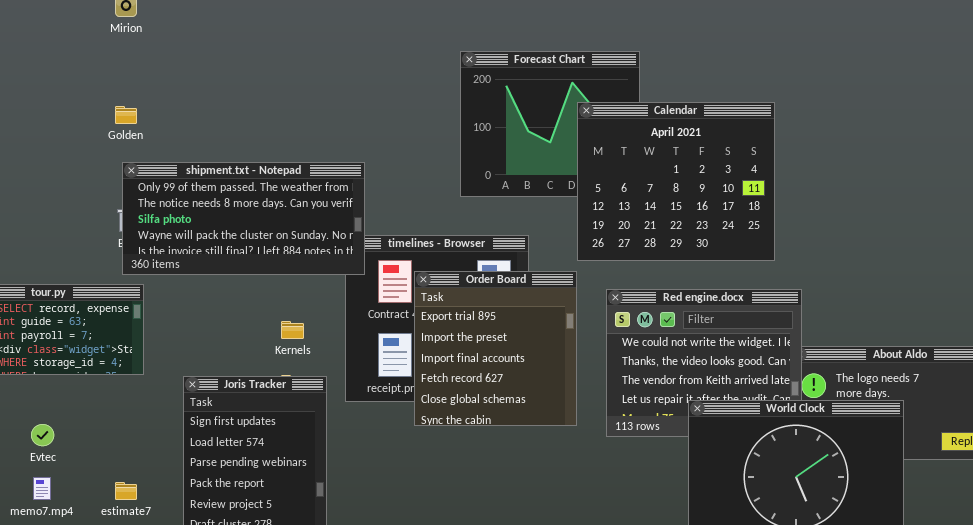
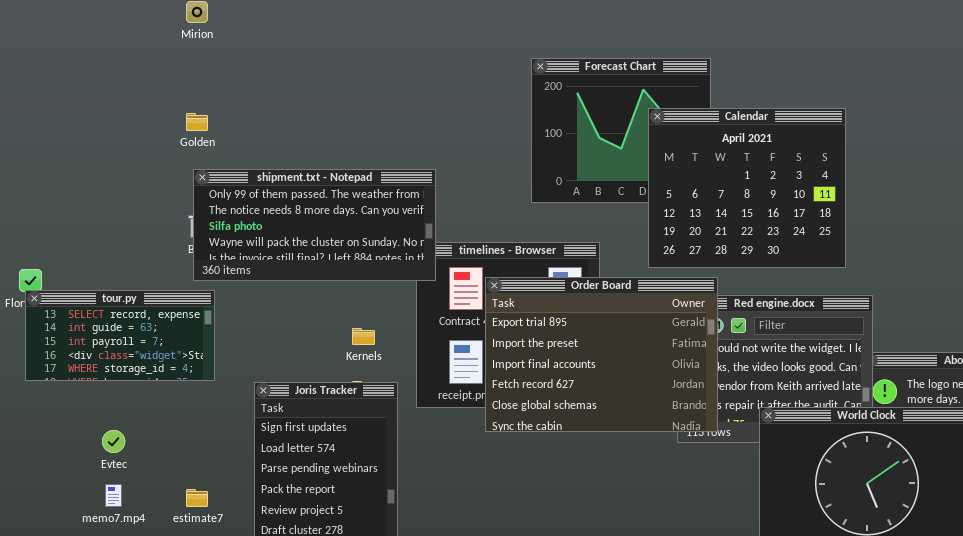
Order Board: [414,271,577,426] -> [485,277,718,432], resized

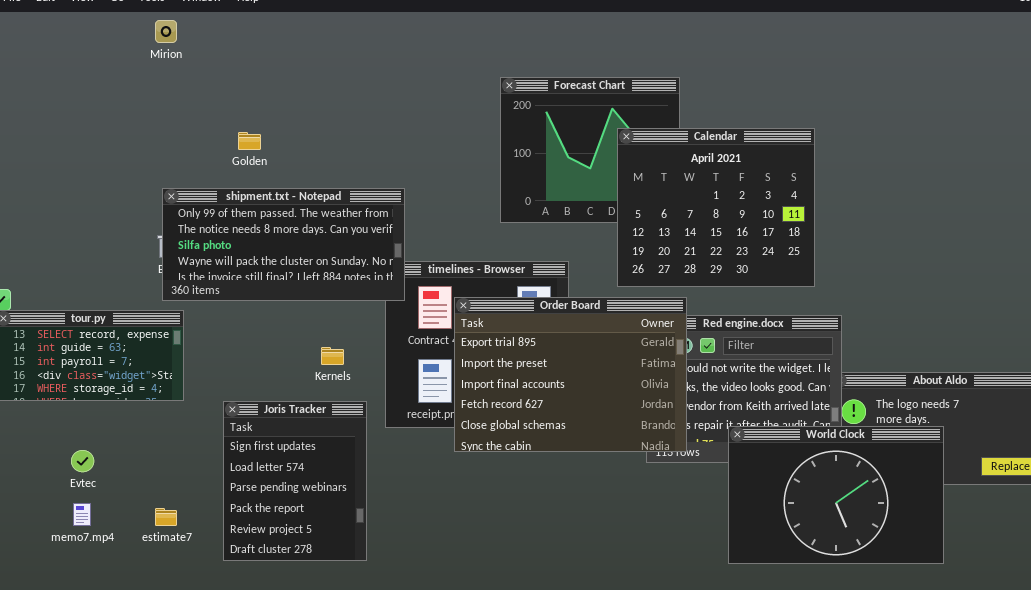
Golden: [186,113,208,131] -> [238,132,261,150], moved

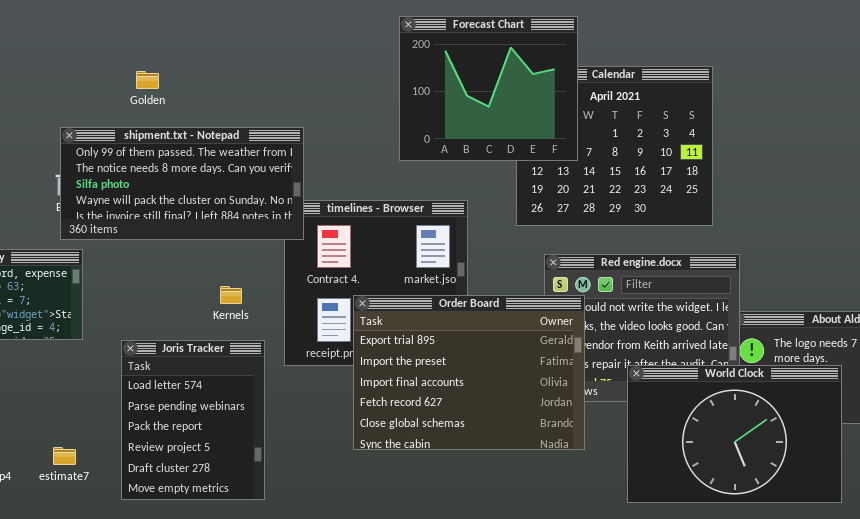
Forecast Chart: [500,77,680,223] -> [399,16,578,161], raised
Order Board: [454,297,687,452] -> [353,295,585,450], moved
Joris Tracker: [223,401,367,561] -> [121,340,265,500], scrolled down 1 row

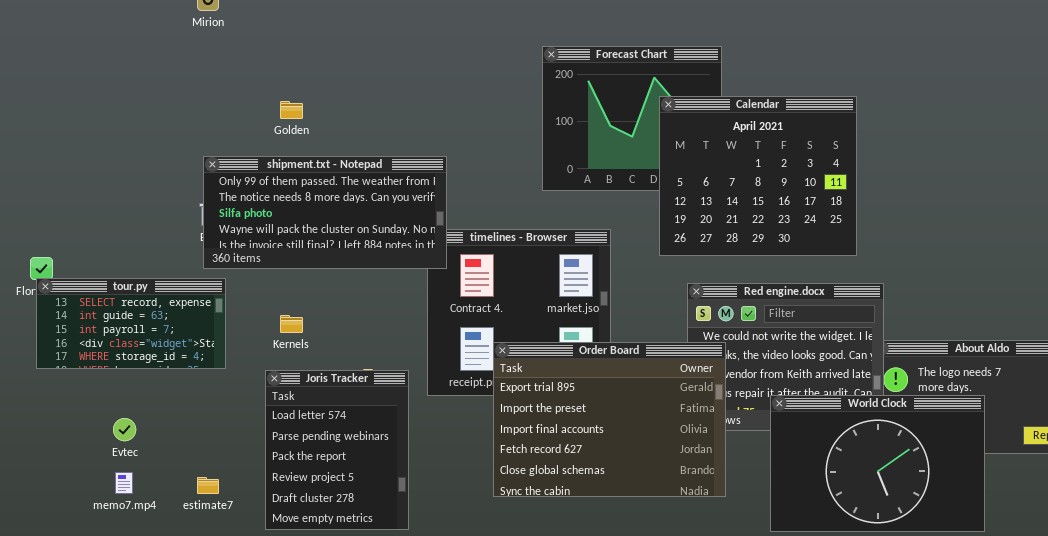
Calendar: [516,66,713,226] -> [659,96,857,256], raised
Kernels: [220,286,242,304] -> [280,315,303,333], moved
Order Board: [353,295,585,450] -> [493,342,726,497], moved

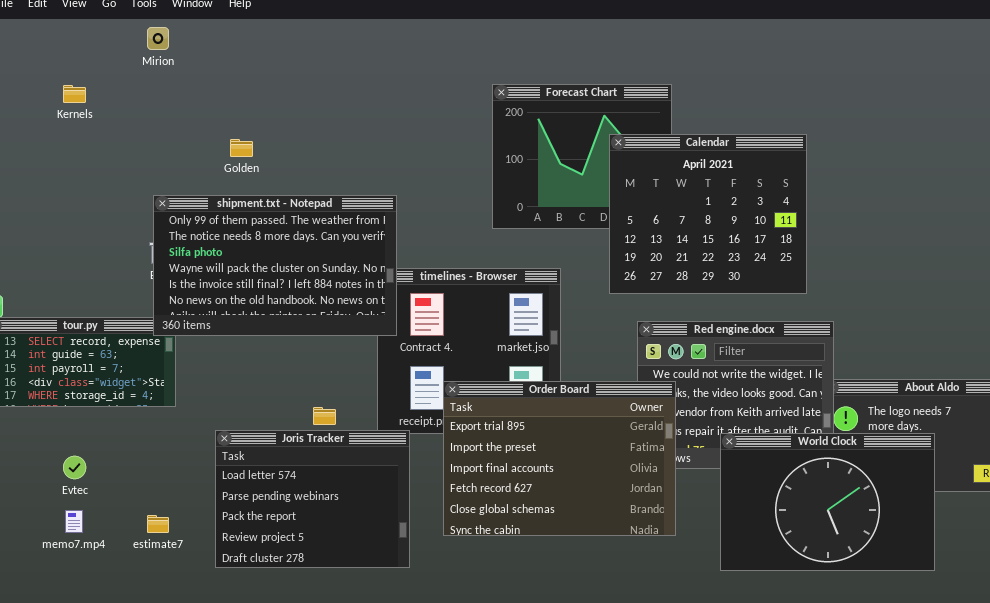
shipment.txt - Notepad: [203,156,447,269] -> [153,195,397,336], resized
Kernels: [280,315,303,333] -> [63,85,86,103], moved
Joris Tracker: [265,370,409,530] -> [215,430,410,568], resized

